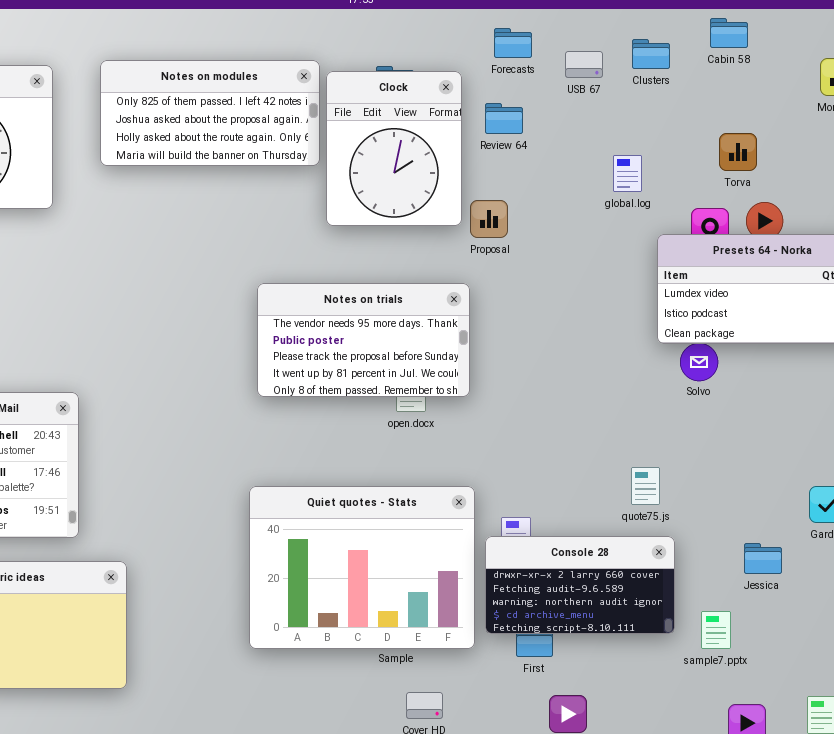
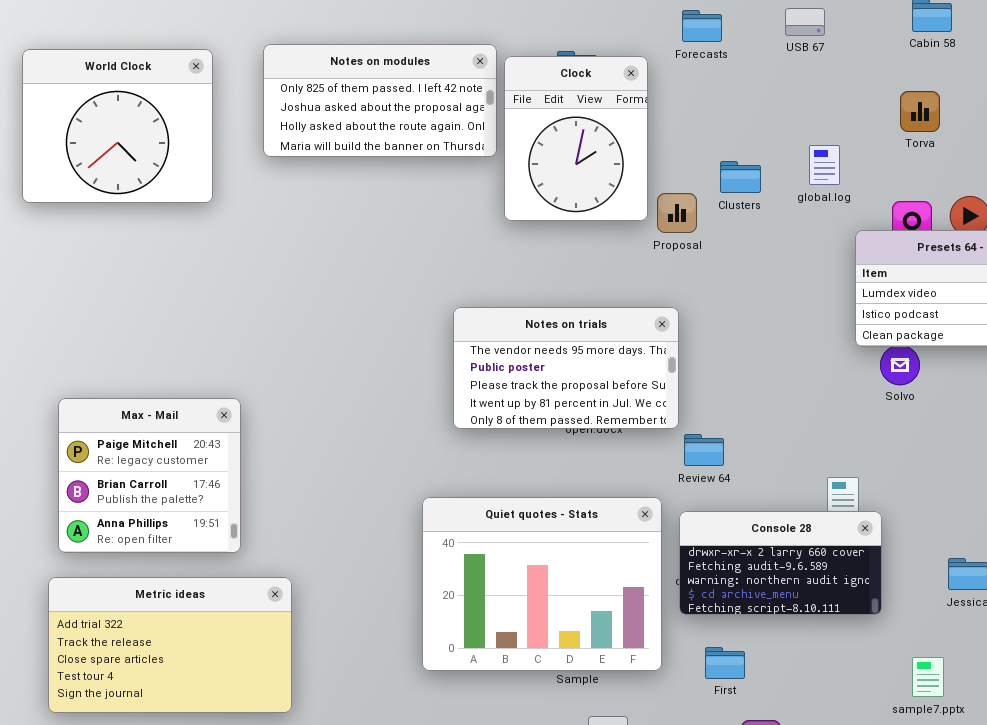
Clusters: [632,39,670,69] -> [720,161,761,193], moved
USB 67: [565,51,603,78] -> [785,8,825,36], moved
Review 64: [485,103,523,134] -> [684,434,724,466], moved
Torva: [719,133,757,171] -> [900,91,940,132], moved
Notes on trials: [257,283,470,397] -> [453,307,679,429], moved
Console 28: [485,536,675,634] -> [679,511,882,615], moved
sample7.pptx: [701,611,731,649] -> [912,657,944,697], moved

